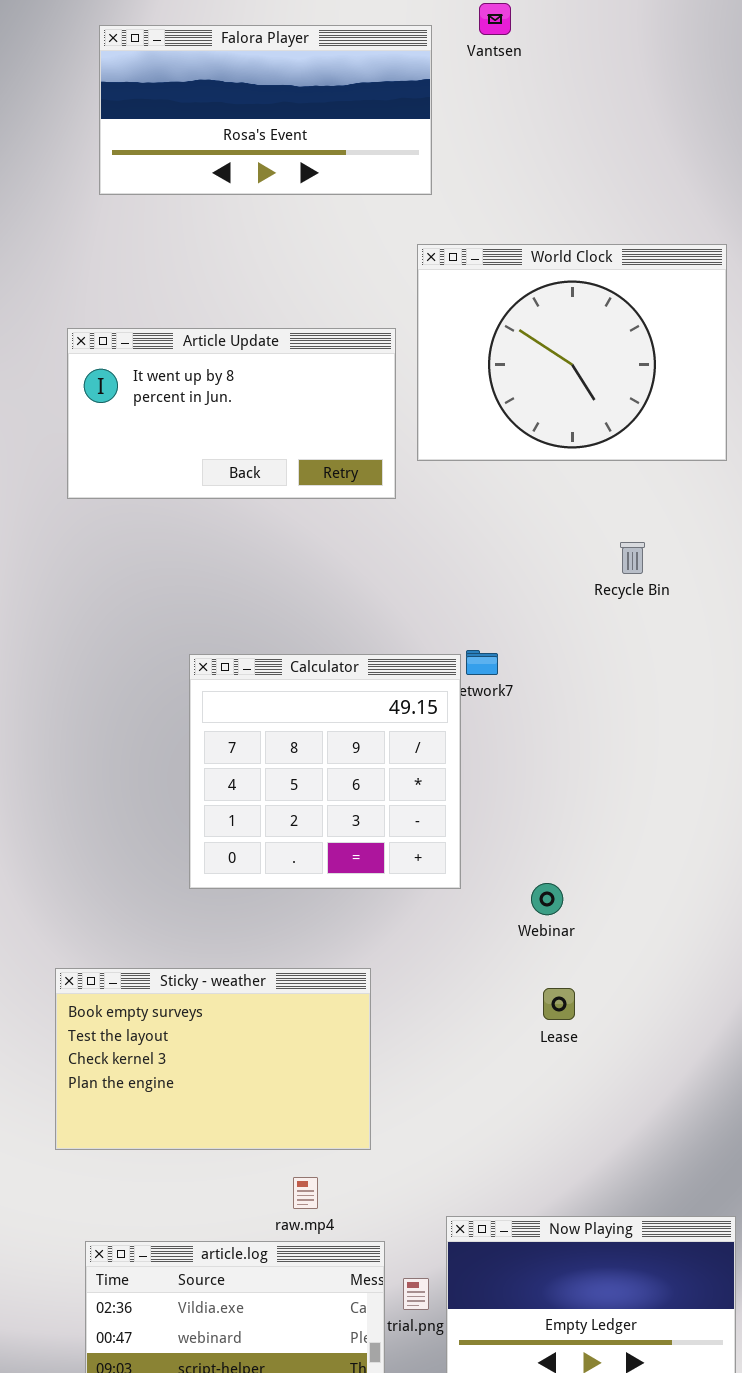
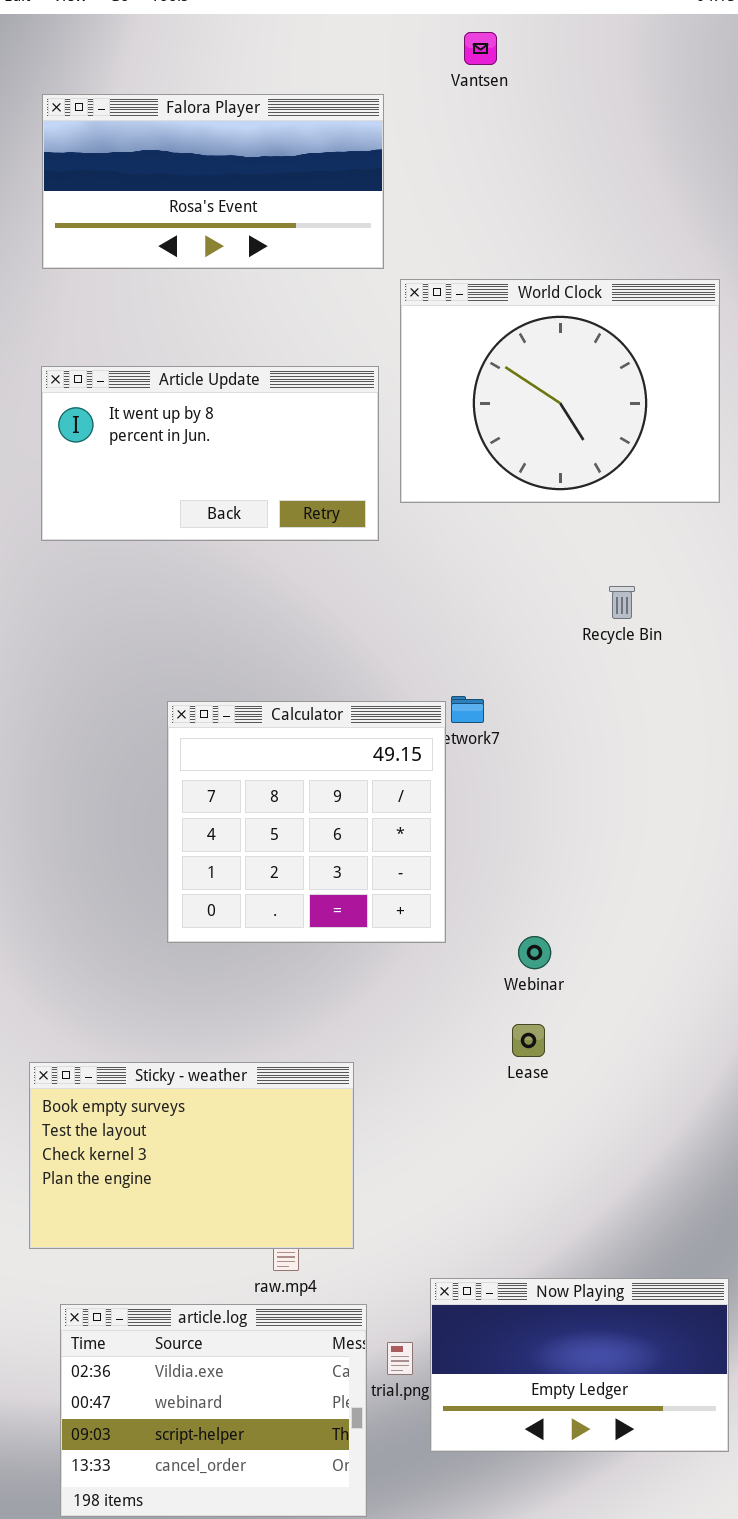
Falora Player: [99,25,432,195] -> [42,94,384,269], moved
Sticky - weather: [55,968,371,1150] -> [29,1062,354,1249], moved
Lease: [543,988,575,1020] -> [512,1024,545,1057], moved

